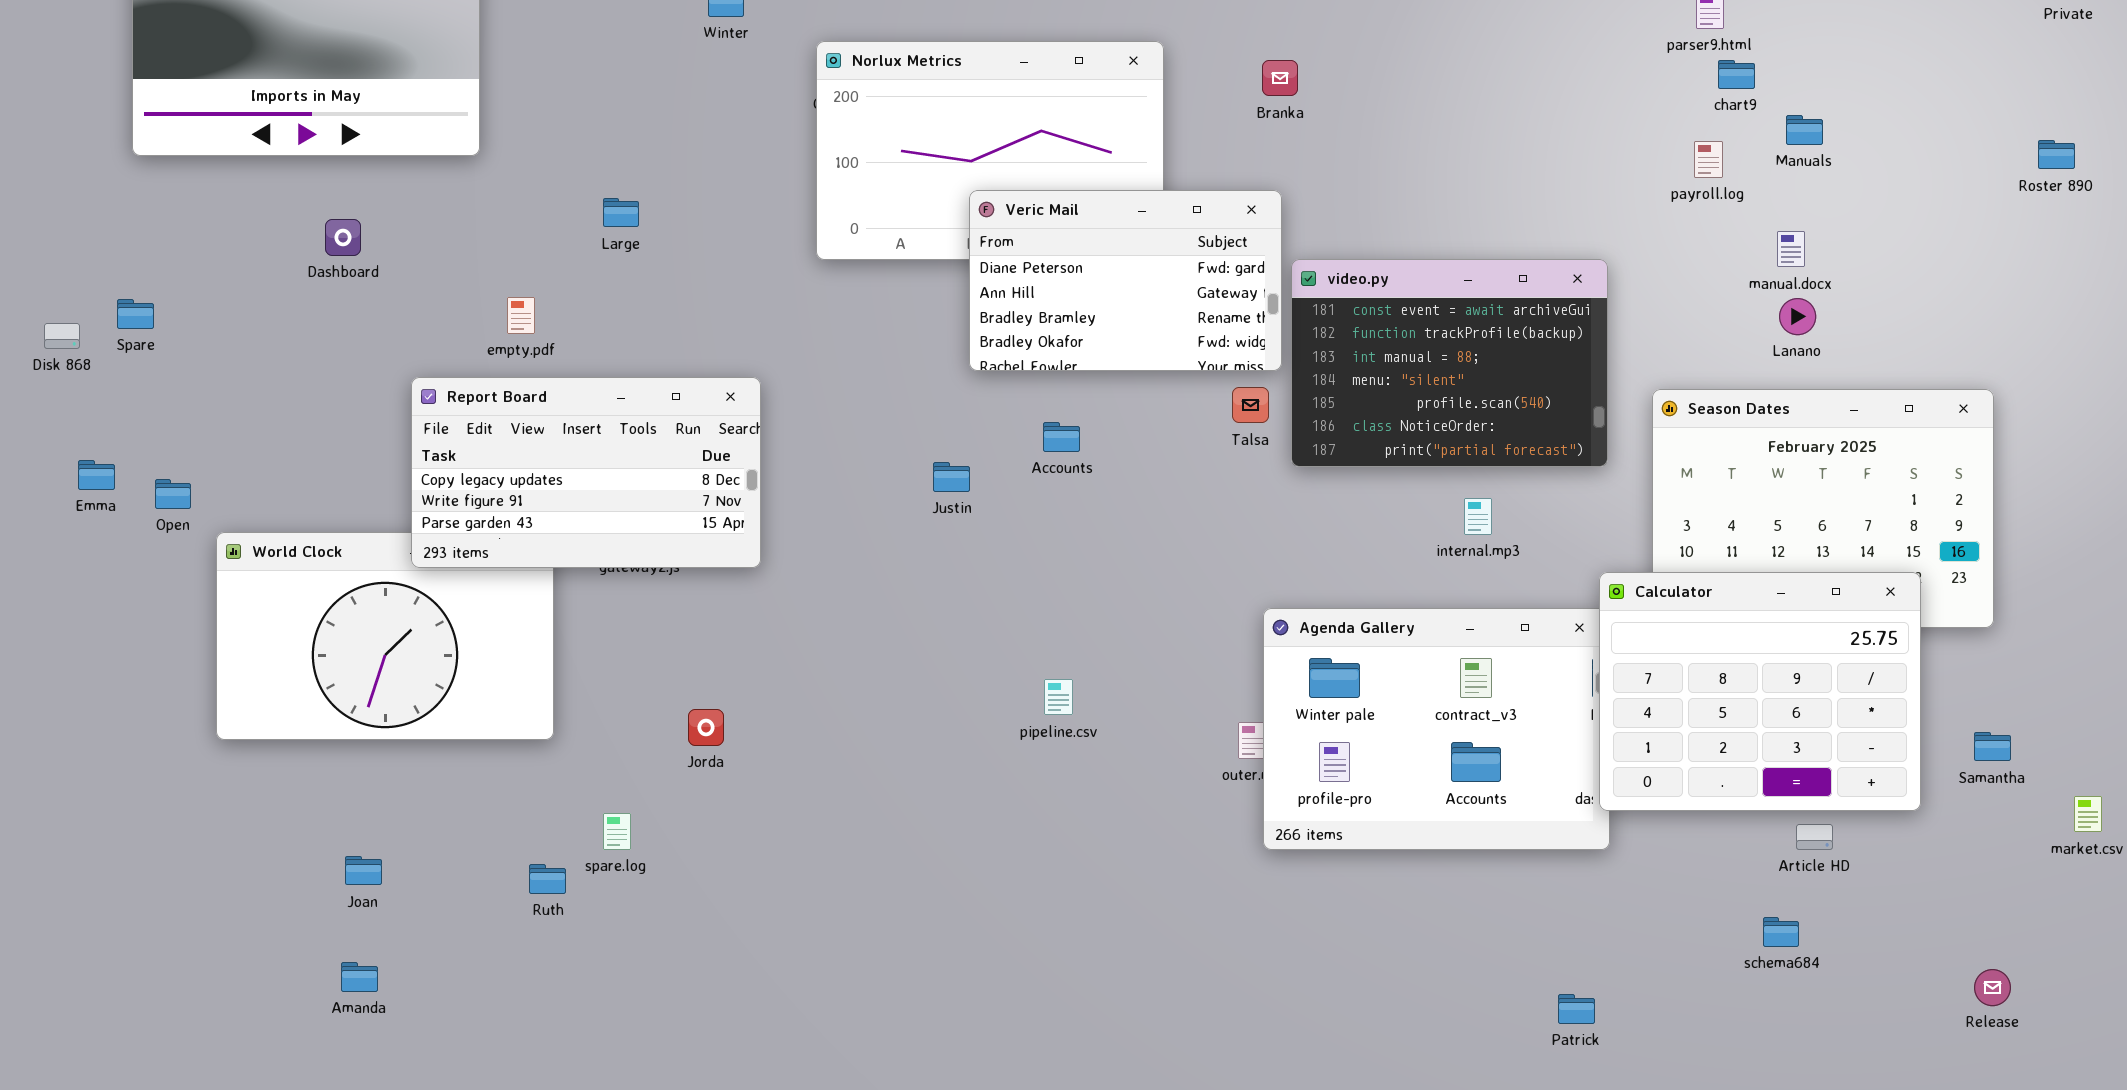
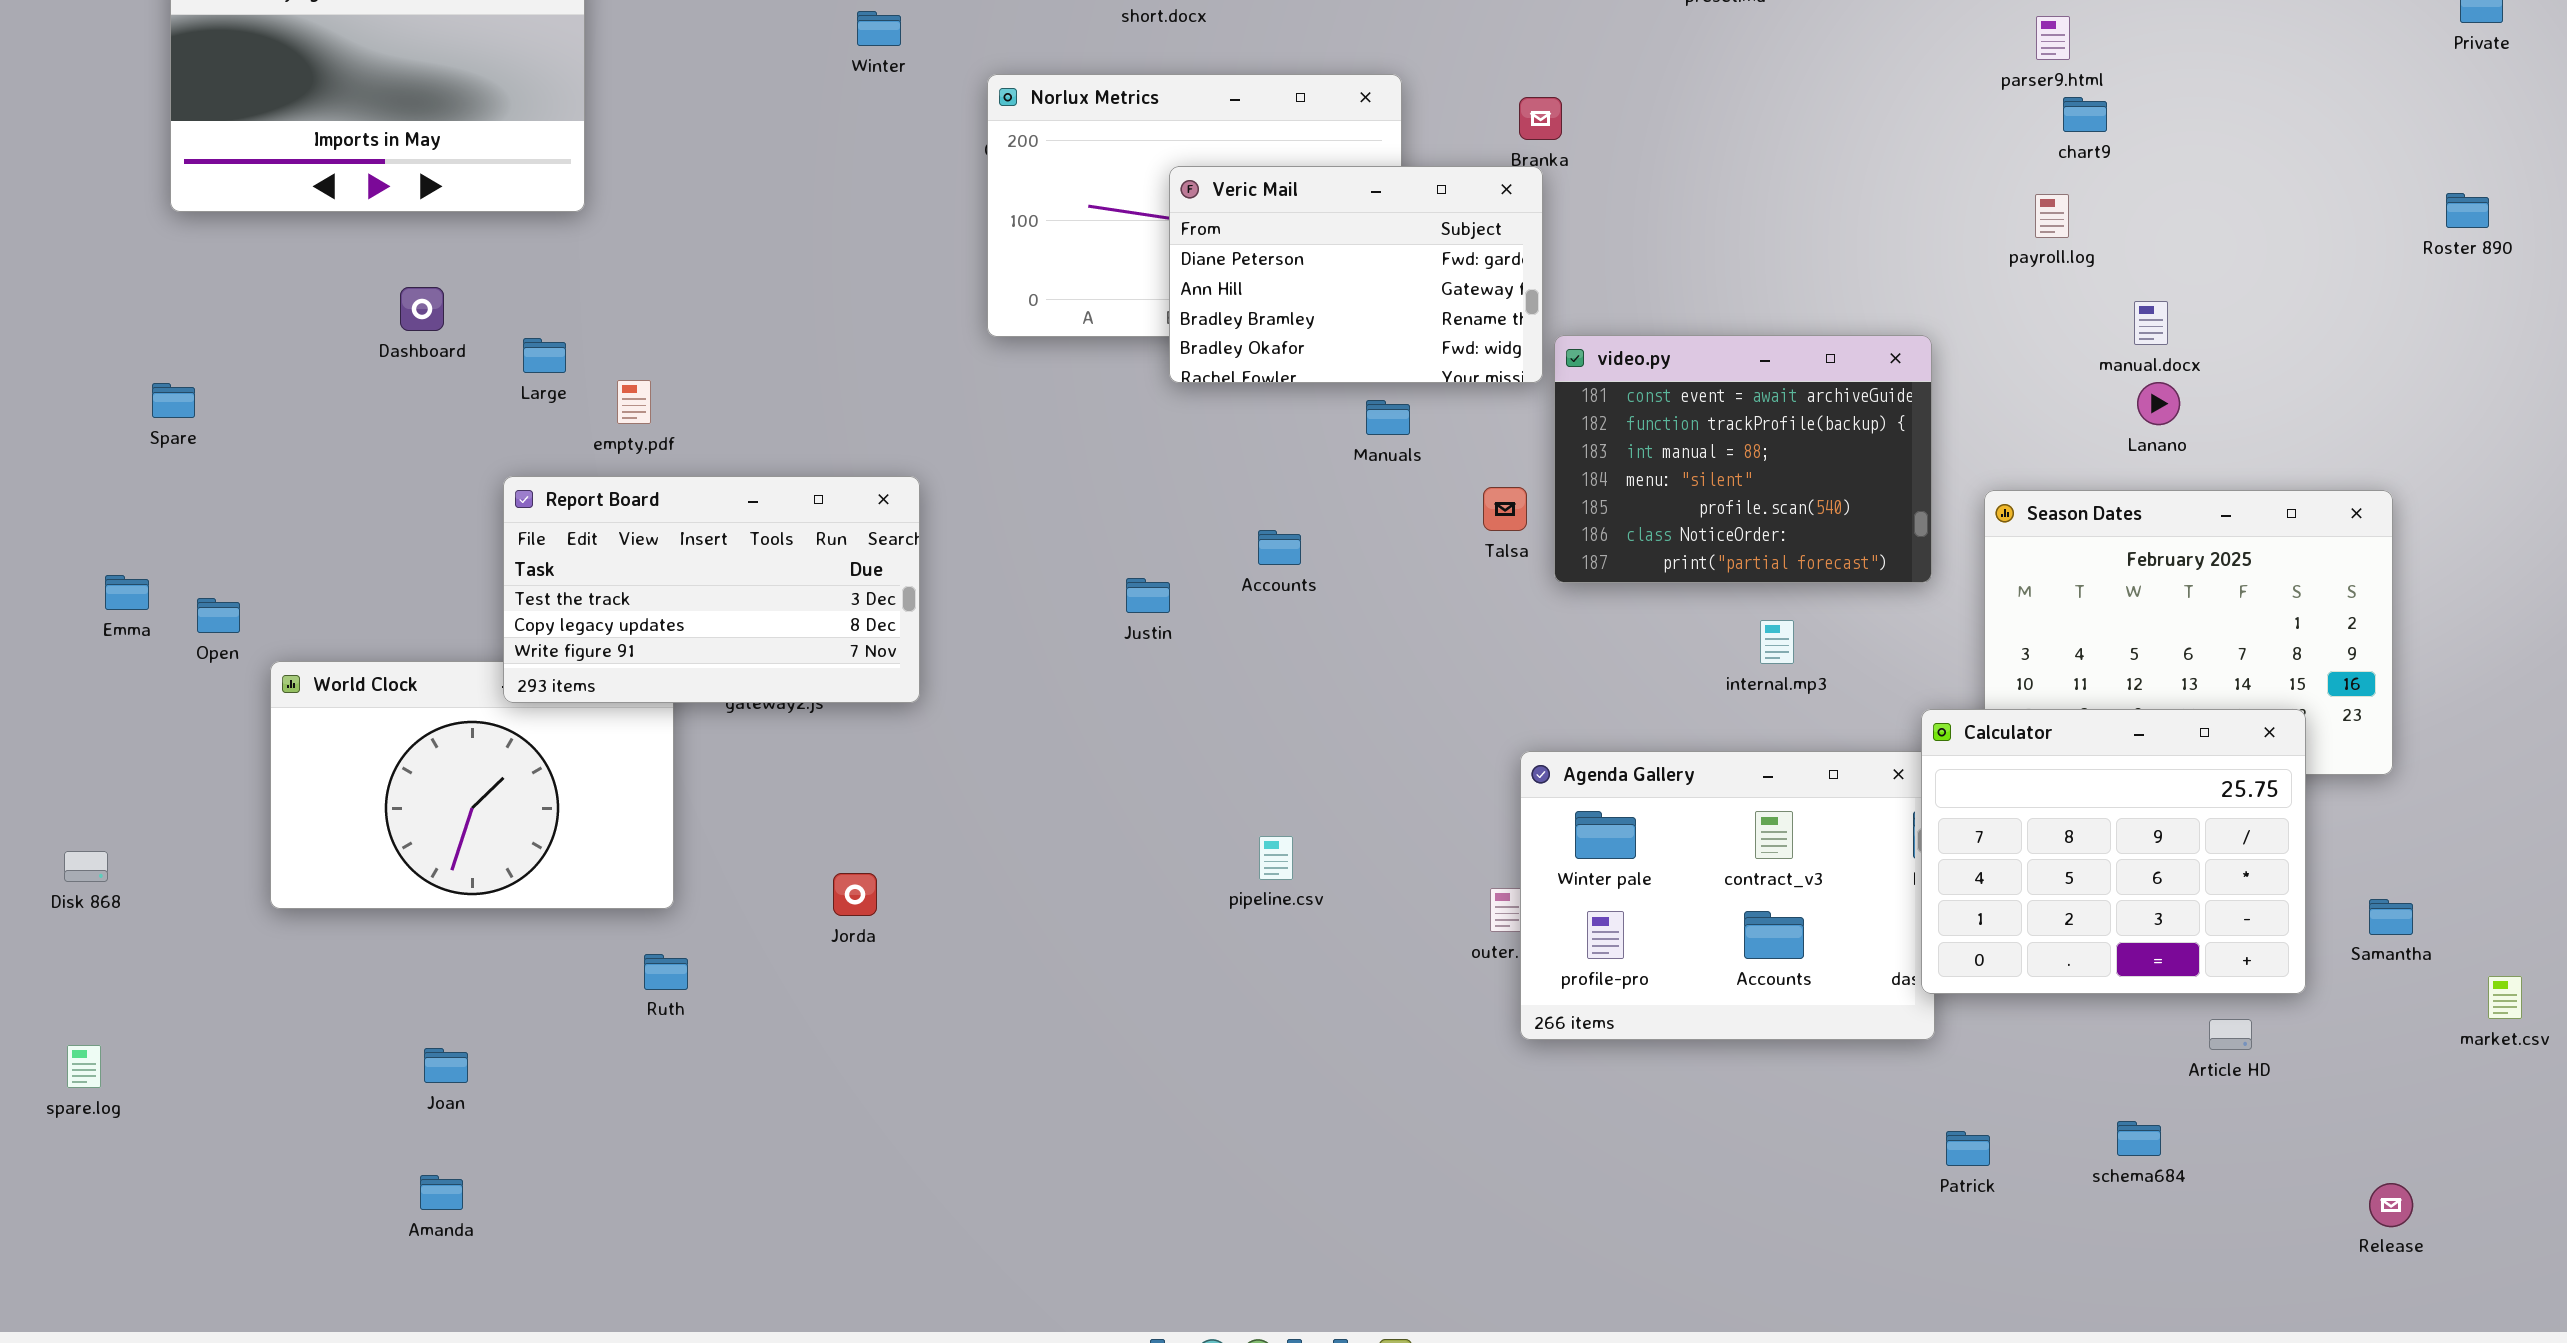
Manuals: [1786,115,1823,145] -> [1366,400,1410,435], moved
Veric Mail: [969,190,1282,371] -> [1169,166,1543,383], moved
Large: [603,198,639,227] -> [523,338,566,373], moved
Disk 868: [44,323,80,349] -> [64,851,108,882], moved
Report Board: [411,377,761,568] -> [503,476,920,703], scrolled up 1 row
spare.log: [603,813,631,850] -> [67,1045,101,1088], moved
Article HD: [1796,824,1833,850] -> [2209,1019,2252,1050], moved
Ruth: [529,864,566,894] -> [644,954,688,990], moved
Patrick: [1558,994,1595,1024] -> [1946,1131,1990,1166], moved

